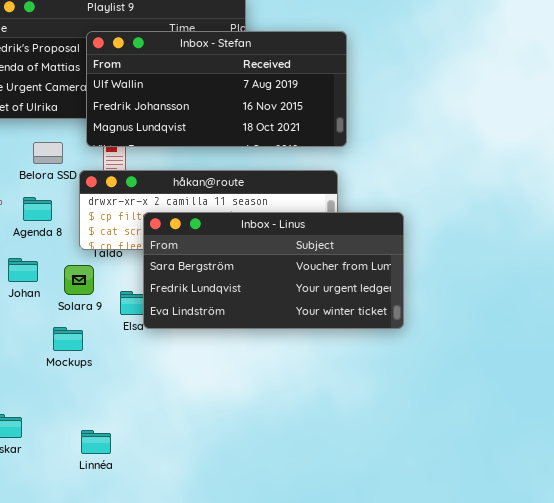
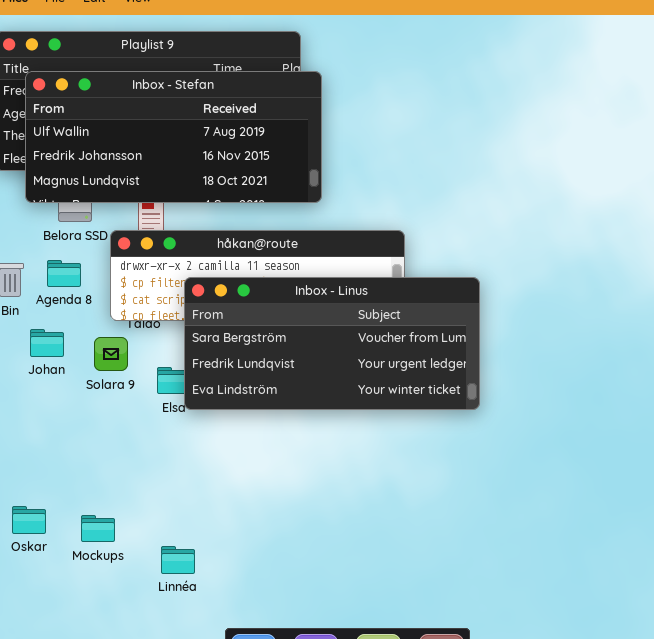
Inbox - Stefan: [86,31,347,147] -> [25,71,322,203], moved
Mockups: [53,327,83,351] -> [81,515,115,542], moved
Linnéa: [81,430,111,454] -> [161,546,195,574], moved

